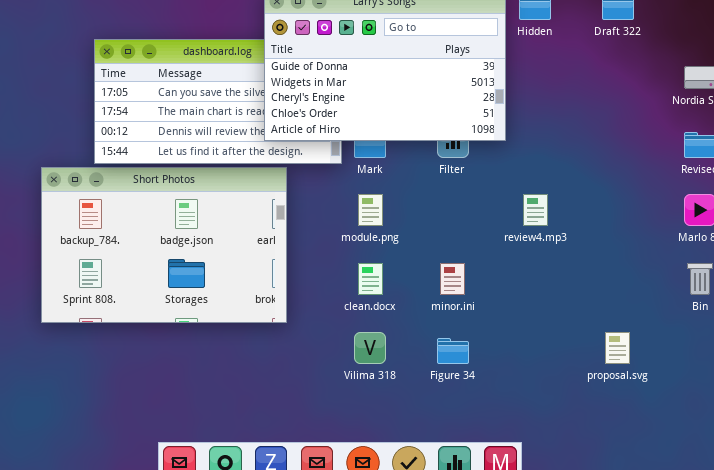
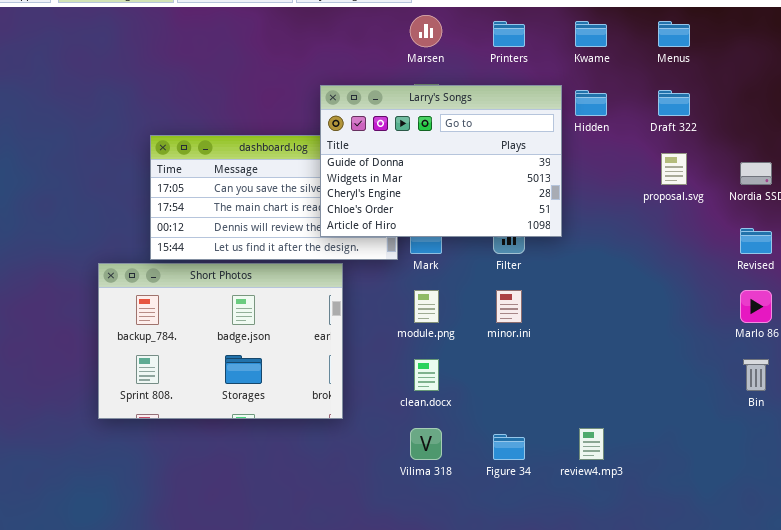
review4.mp3: [523,194,548,226] -> [579,428,604,460], moved
minor.ini: [440,263,465,295] -> [496,290,522,323], moved
proposal.svg: [605,332,630,364] -> [661,153,687,185], moved

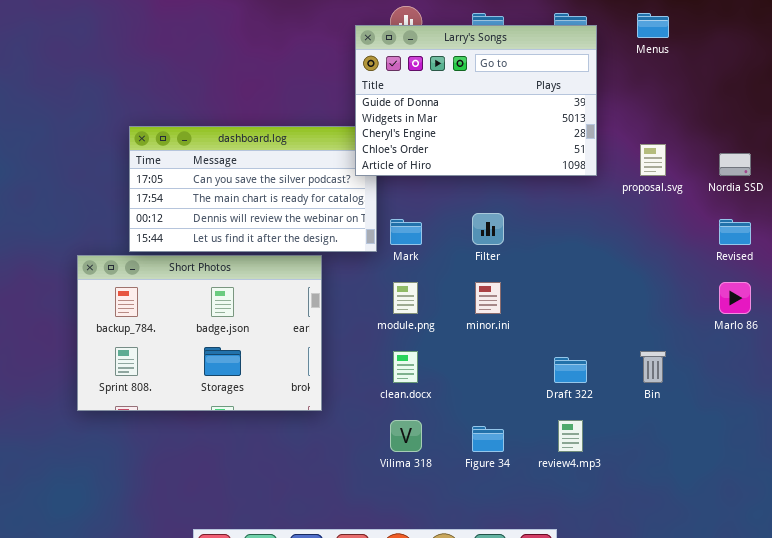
Larry's Songs: [320,85,562,237] -> [355,25,597,176], moved
Draft 322: [658,90,690,116] -> [554,357,587,383], moved
Bin: [743,359,769,391] -> [640,351,666,383], moved

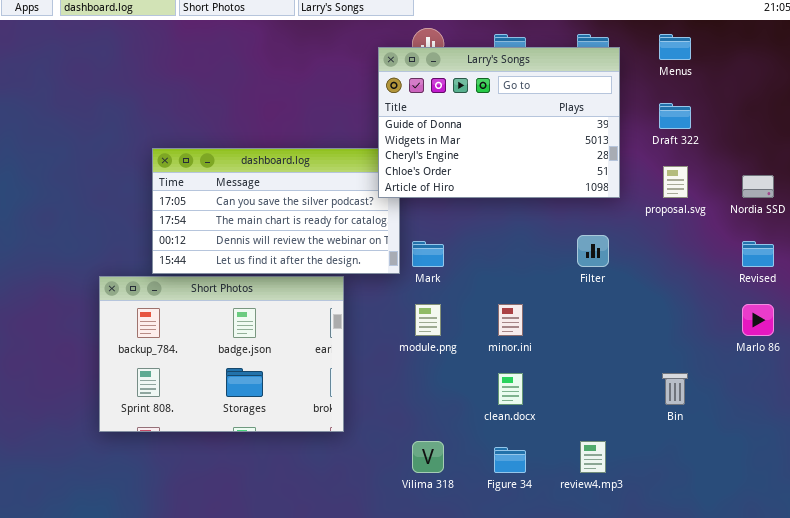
Filter: [472,213,504,245] -> [577,235,609,267], moved
clean.docx: [393,351,418,383] -> [498,373,523,405], moved
Draft 322: [554,357,587,383] -> [659,103,691,129], moved

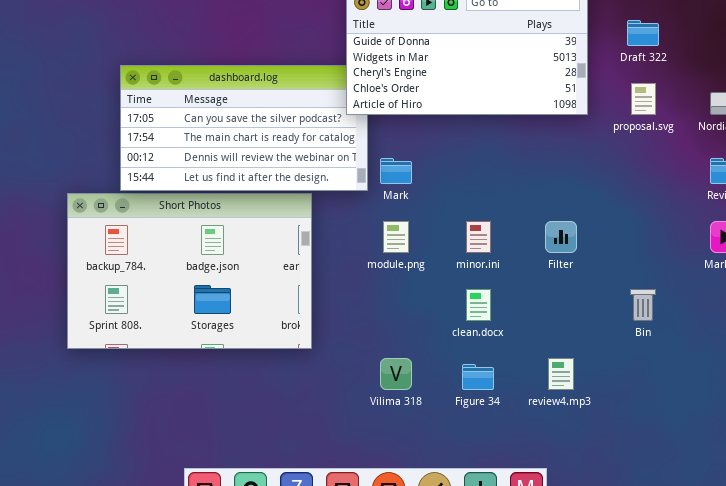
Filter: [577,235,609,267] -> [545,221,577,253], moved

